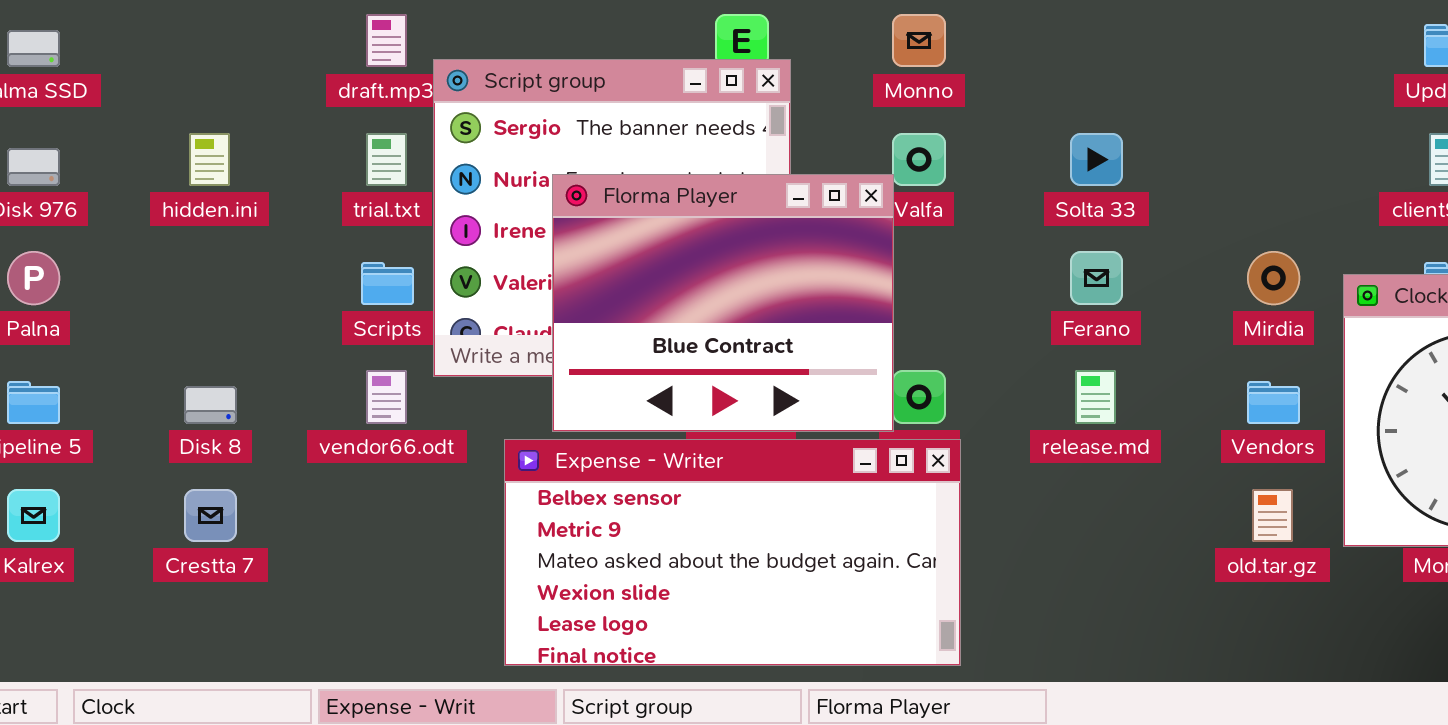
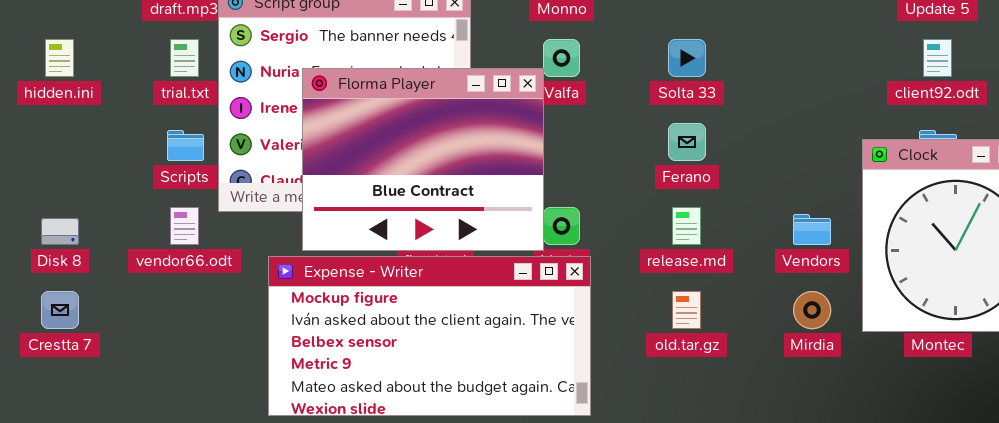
Mirdia: [1247,251,1300,305] -> [793,291,831,329], moved
Expense - Writer: [504,439,961,666] -> [268,256,591,416], scrolled up 2 rows
old.tar.gz: [1252,489,1293,542] -> [672,291,701,329], moved

